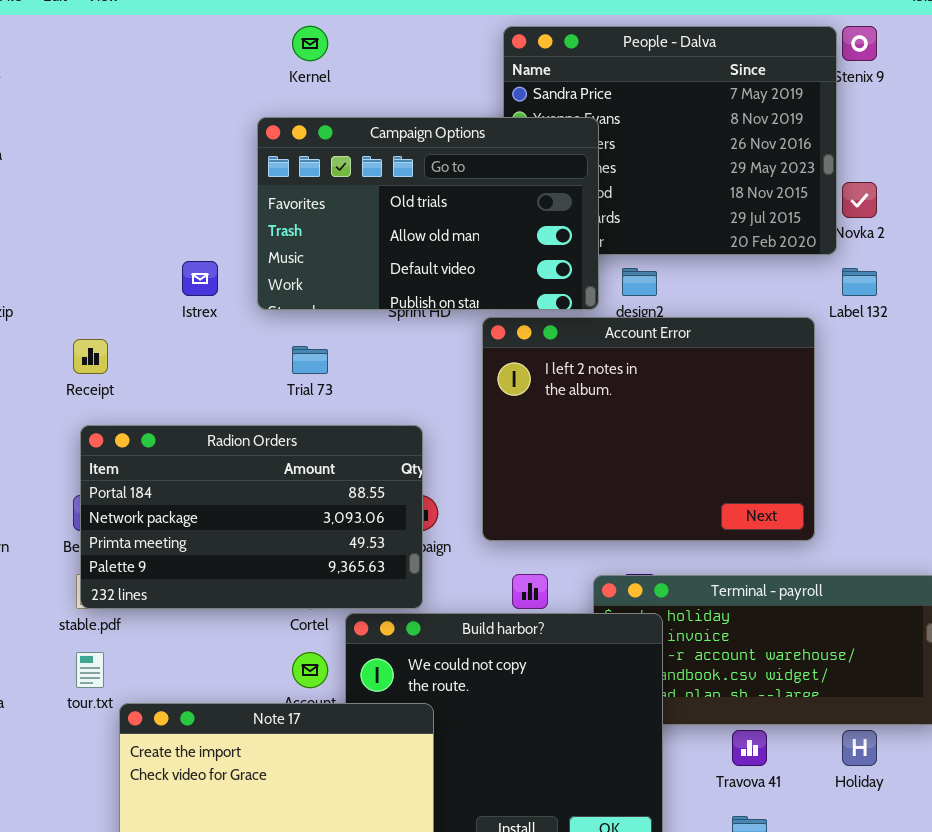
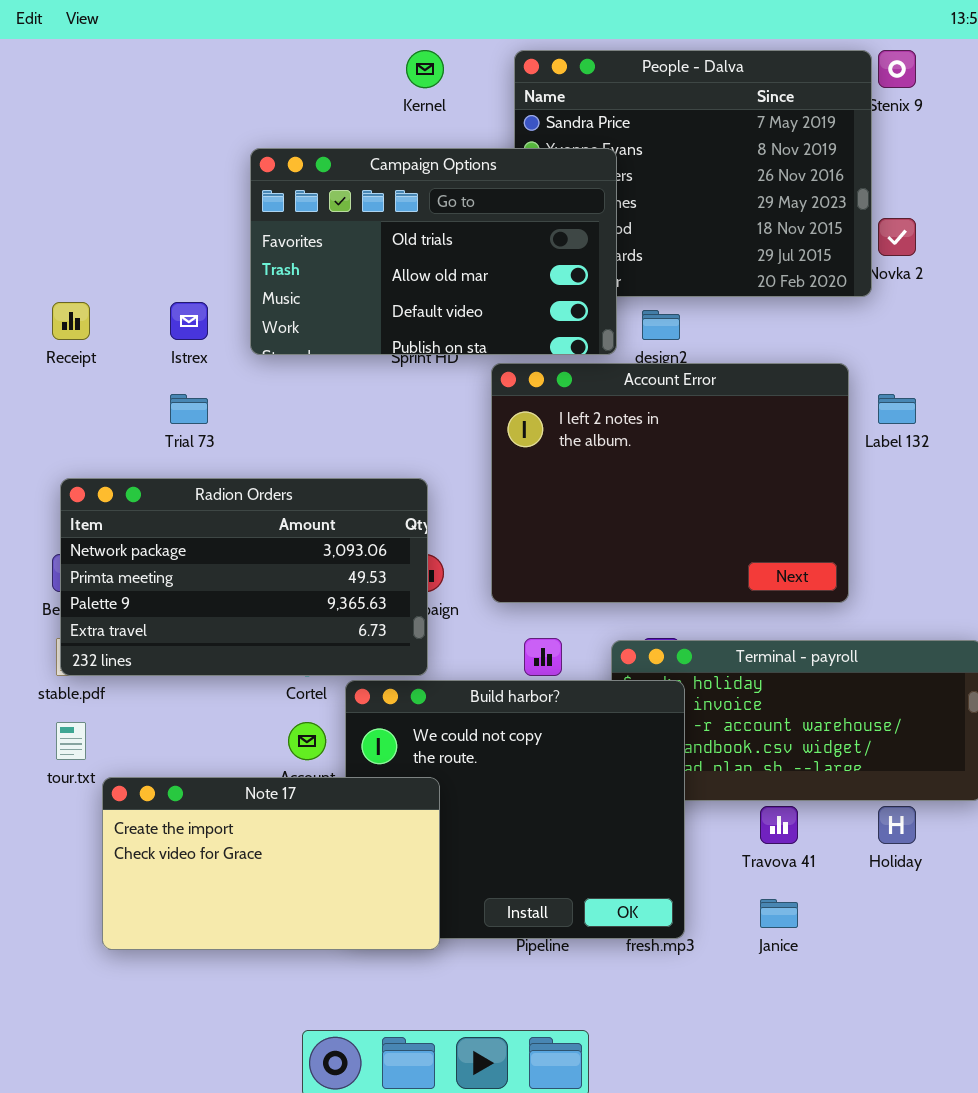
Kernel: [292,26,328,61] -> [406,50,444,88], moved
Label 132: [842,268,877,296] -> [878,394,916,424], moved
Receipt: [73,339,108,374] -> [52,302,90,340], moved
Trial 73: [292,346,328,374] -> [170,394,208,424], moved
Radion Orders: [80,425,423,609] -> [60,478,428,676], scrolled down 1 row

